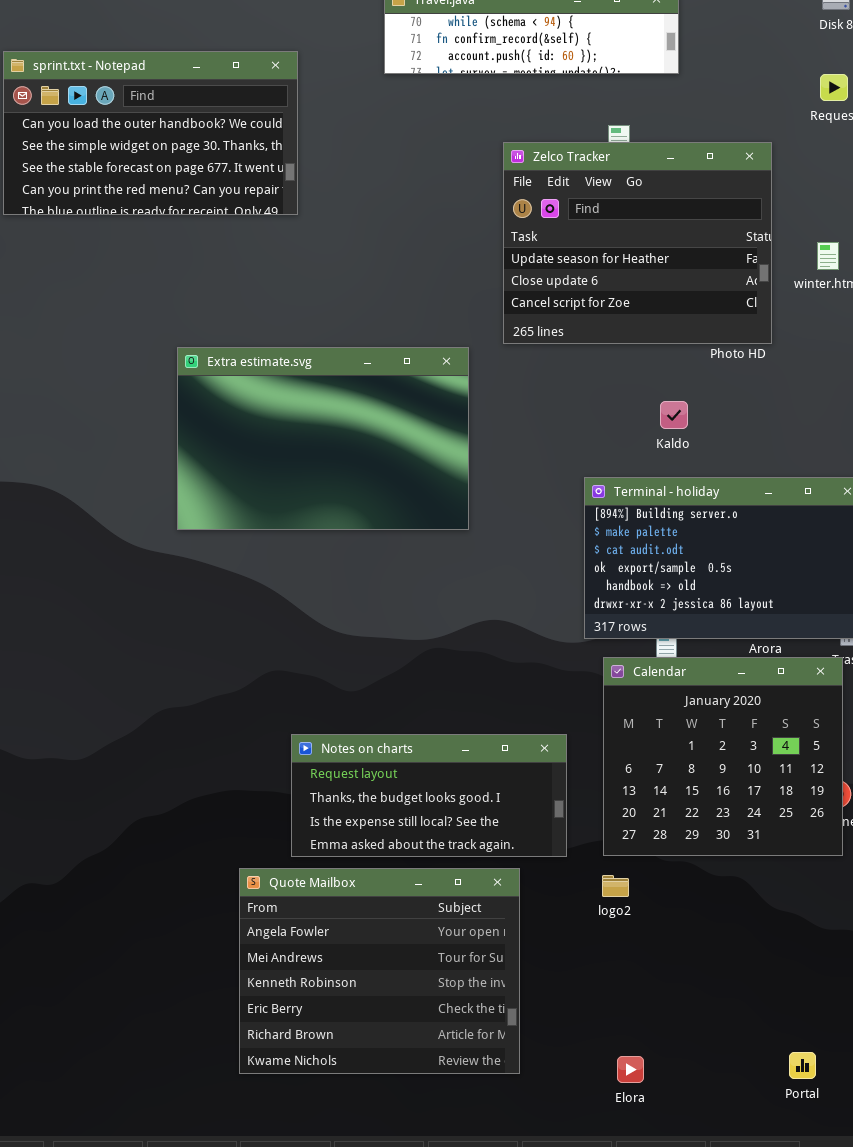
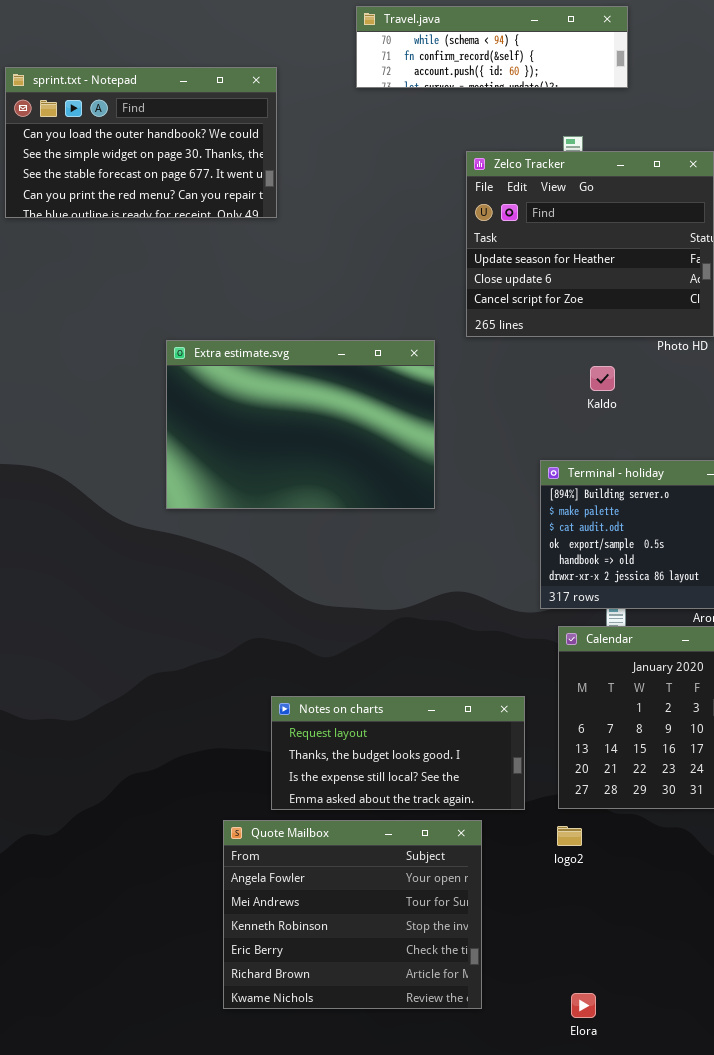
Kaldo: [660,401,688,429] -> [590,366,615,391], moved

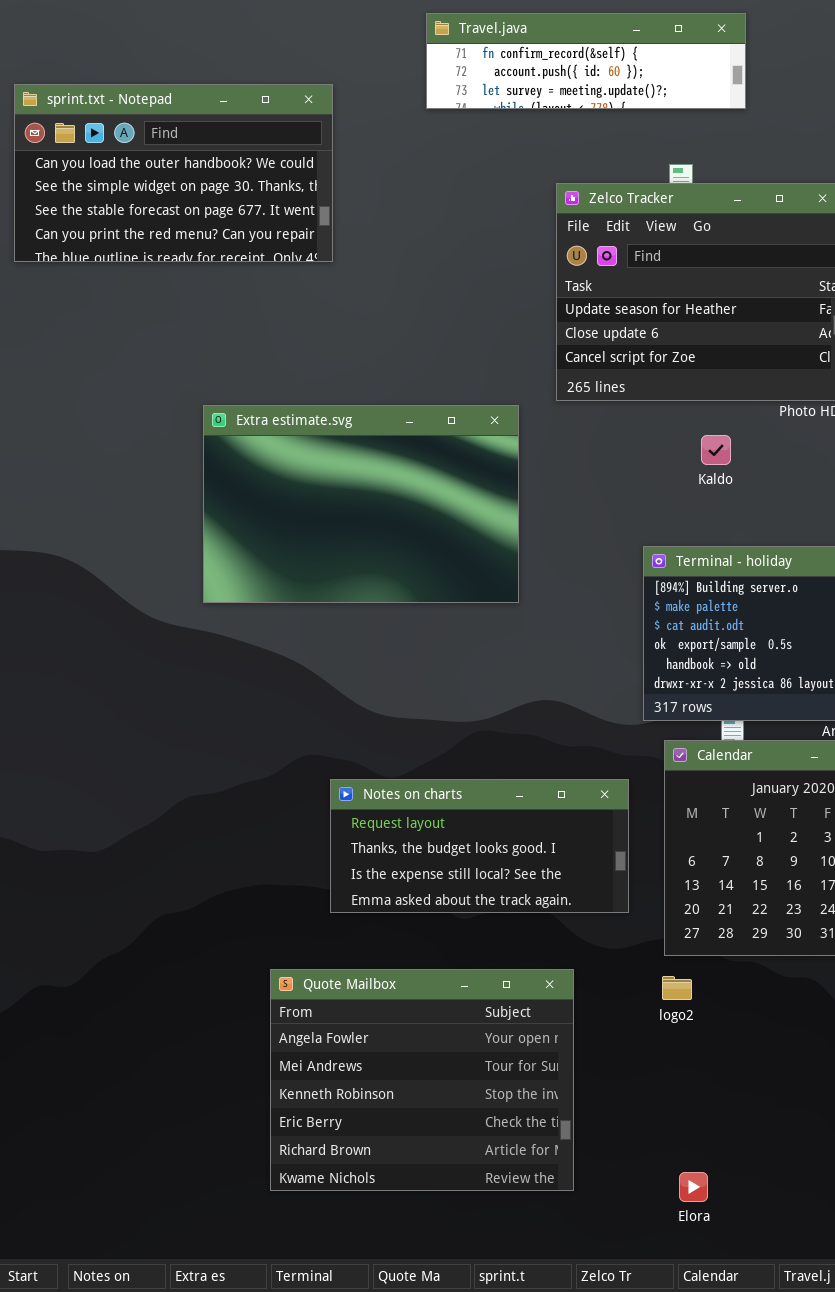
Travel.java: [356,6,628,88] -> [426,13,746,109], scrolled down 1 row
Notes on charts: [271,696,525,810] -> [330,779,629,913], moved

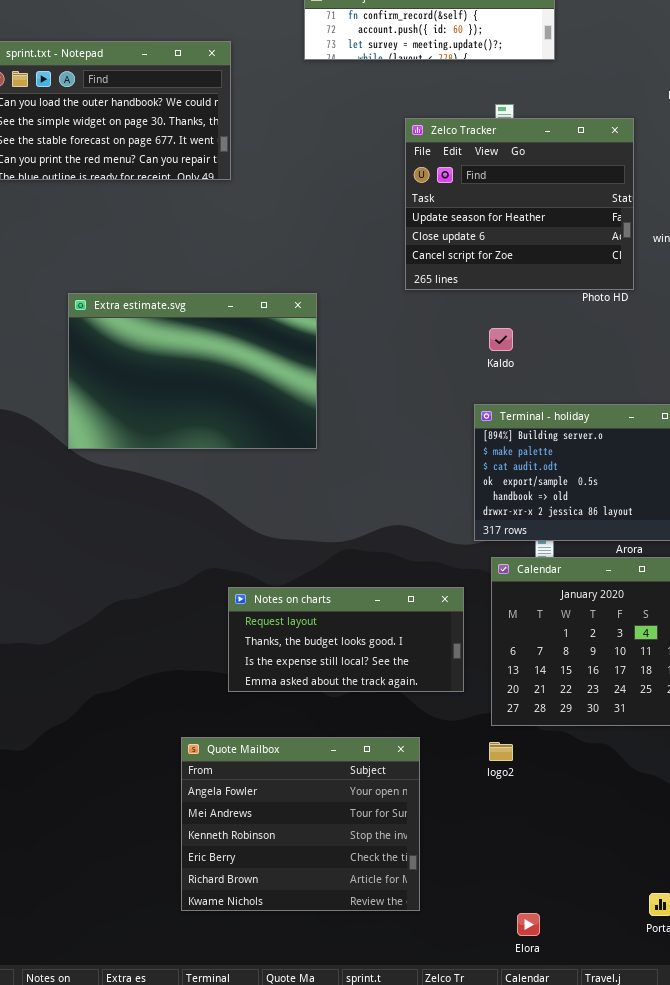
Extra estimate.svg: [203,405,519,603] -> [68,293,317,449], moved
Kaldo: [701,435,731,465] -> [489,328,513,351], moved
Elora: [679,1172,708,1202] -> [517,913,540,936], moved

